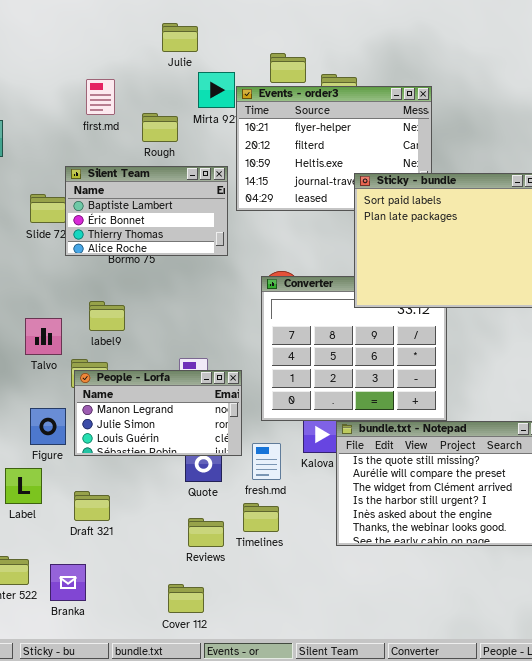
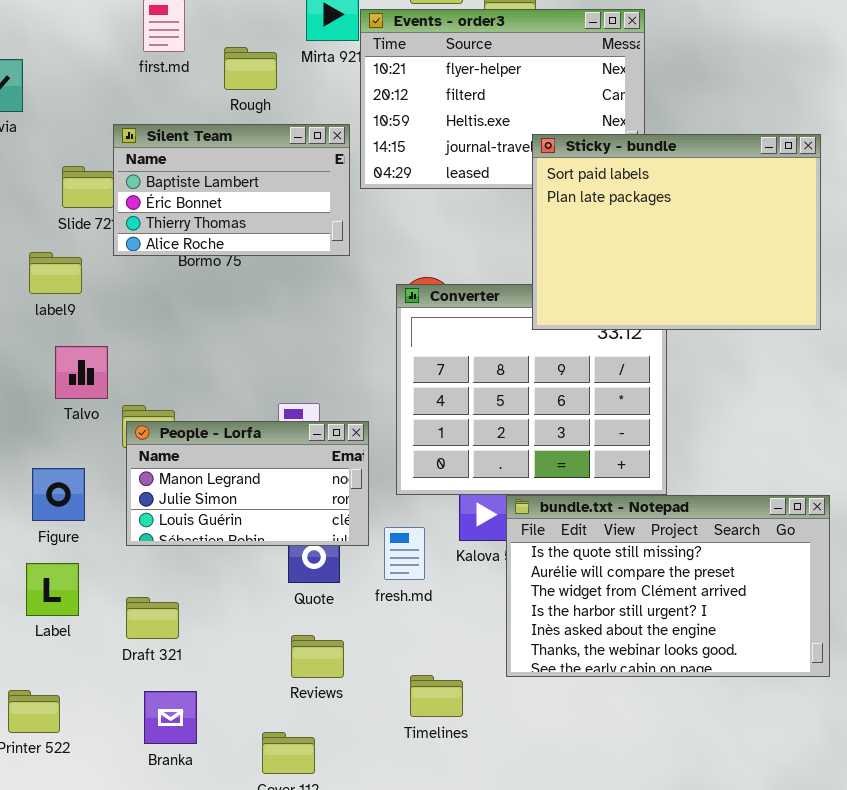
label9: [89,301,125,331] -> [29,252,82,294], moved
Figure: [30,408,66,445] -> [32,468,85,521], moved
Timelines: [243,503,279,532] -> [410,675,463,717], moved
Branka: [50,564,86,601] -> [144,691,197,744], moved

